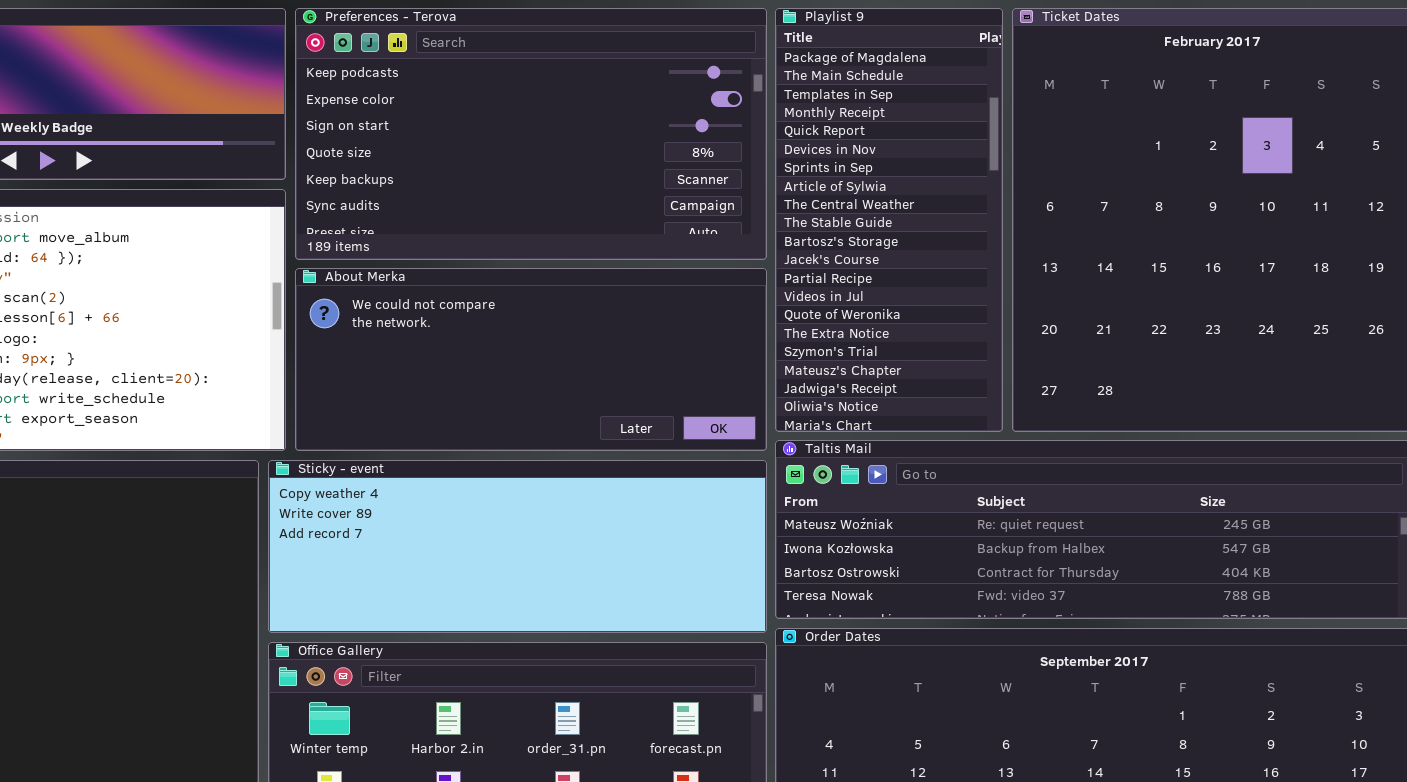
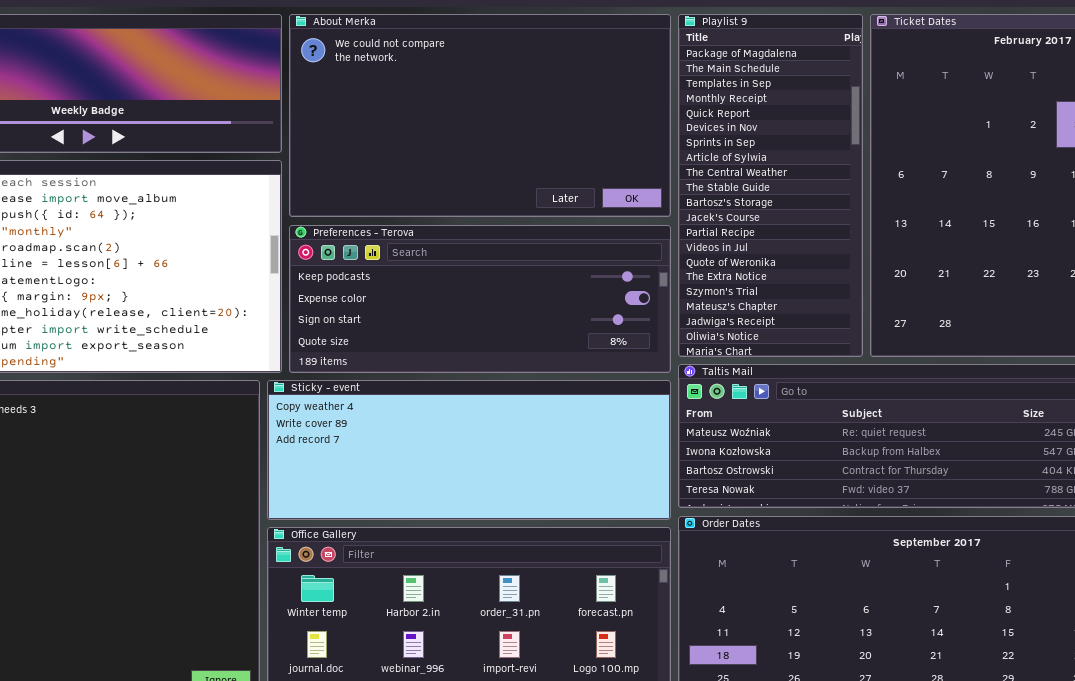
Preferences - Terova: [295,8,767,260] -> [289,225,671,373], moved, resized
About Merka: [295,268,767,451] -> [289,14,671,217], moved, resized

